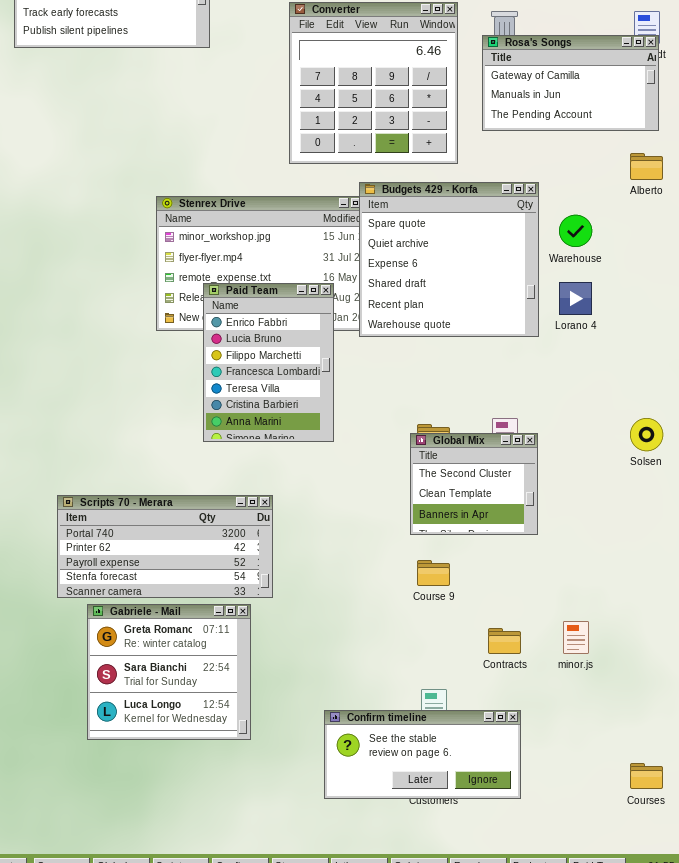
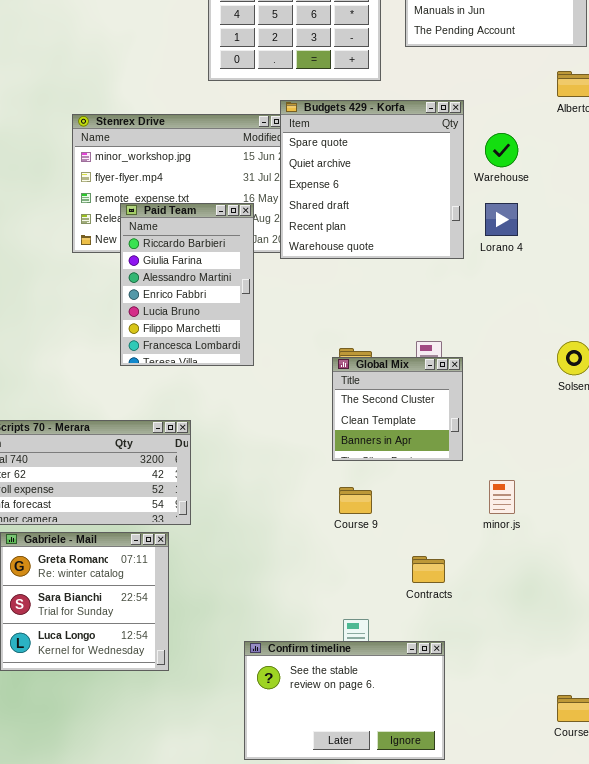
Paid Team: [203,283,334,442] -> [120,203,254,366], scrolled up 3 rows
minor.js: [563,621,589,654] -> [489,480,515,514], moved
Confirm timeline: [324,710,521,799] -> [244,641,445,760], resized

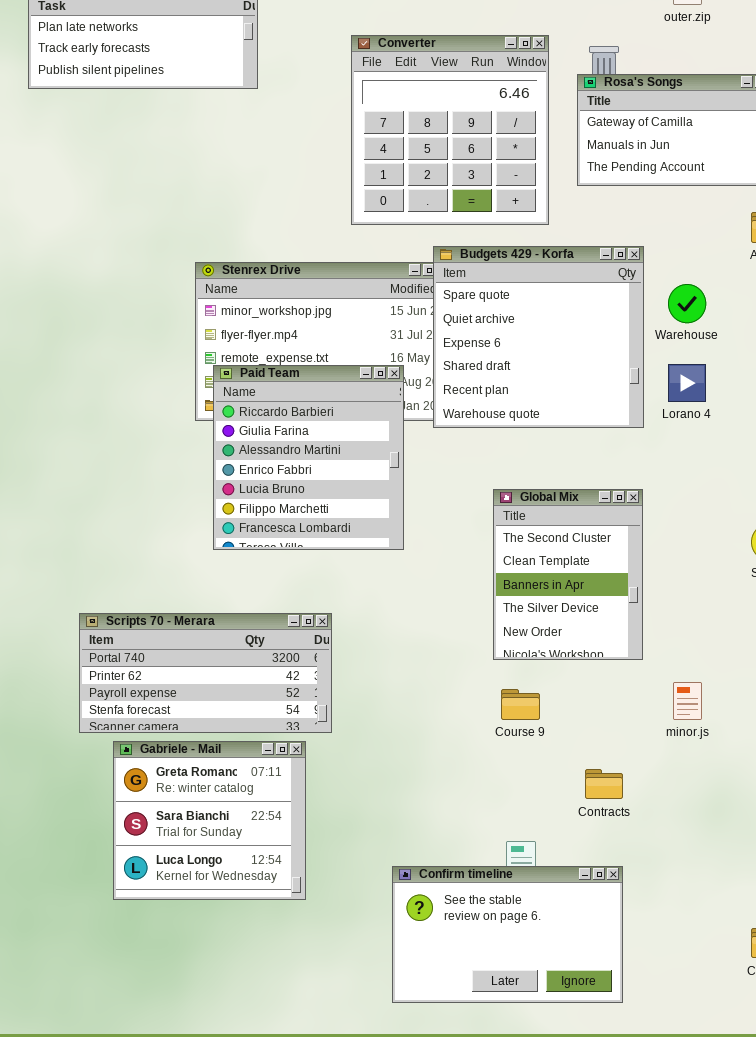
Paid Team: [120,203,254,366] -> [213,365,404,550], resized
Global Mix: [332,357,463,461] -> [493,489,643,660], resized

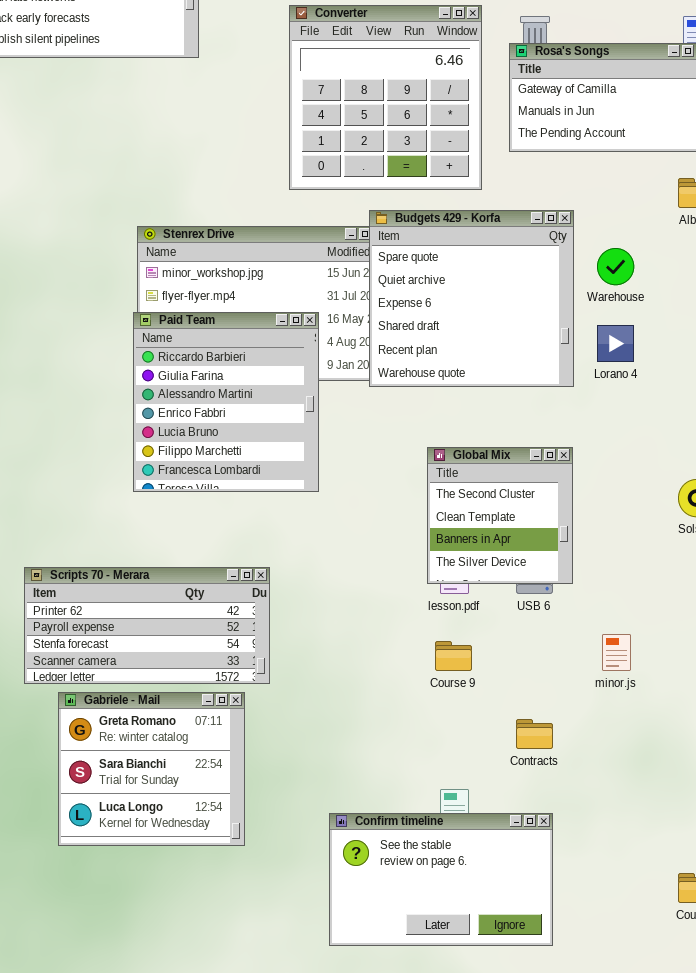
Paid Team: [213,365,404,550] -> [133,312,319,492], moved
Global Mix: [493,489,643,660] -> [427,447,573,584], resized
Scripts 70 - Merara: [79,613,332,733] -> [24,567,270,684], scrolled down 1 row

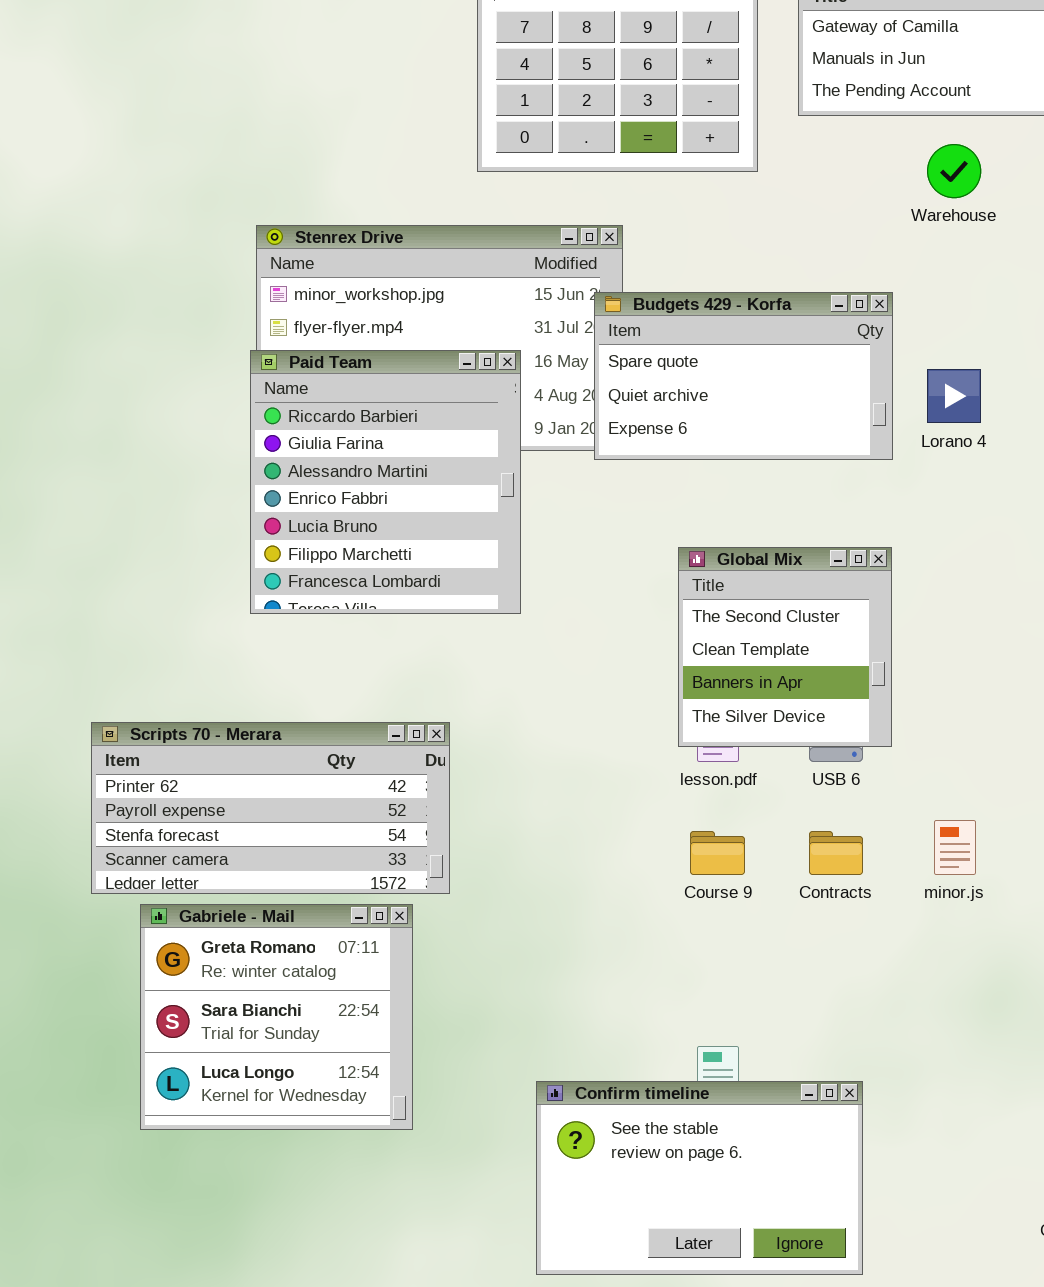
Budgets 429 - Korfa: [369,210,574,387] -> [594,292,893,460], resized
Warehouse: [597,248,634,285] -> [927,144,981,198], moved
Contracts: [516,719,553,749] -> [809,831,863,875], moved

